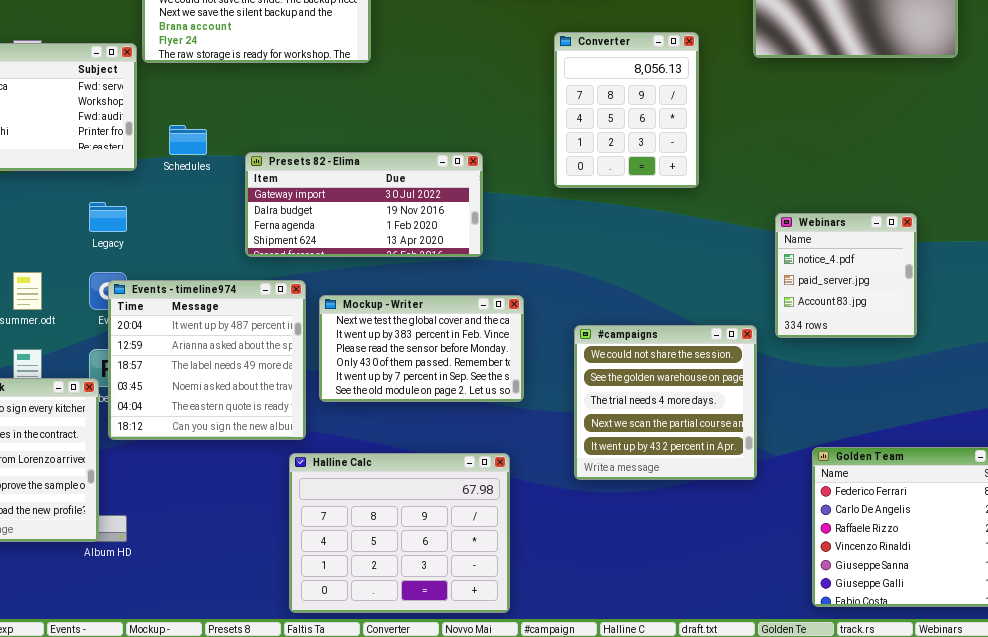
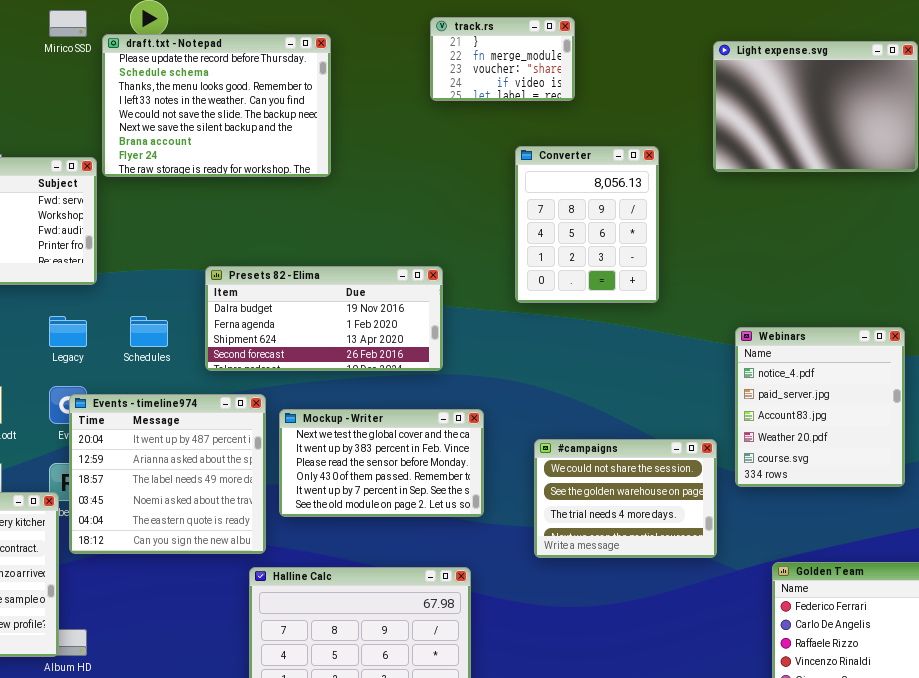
Schedules: [169,125,207,155] -> [130,316,168,347], moved
Presets 82 - Elima: [245,152,483,257] -> [205,266,443,371], scrolled down 1 row
Webinars: [775,213,917,338] -> [735,327,905,487], resized
#campaigns: [574,325,757,480] -> [534,439,717,558], resized

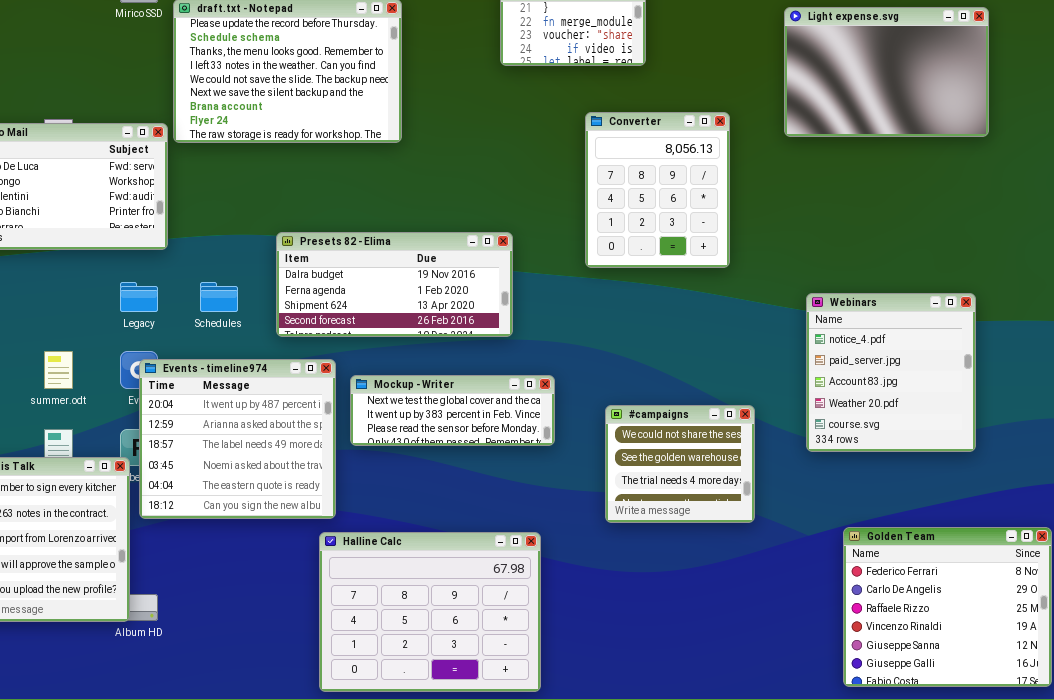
Mockup - Writer: [279,409,484,517] -> [350,375,555,446], resized
#campaigns: [534,439,717,558] -> [605,405,755,523], resized

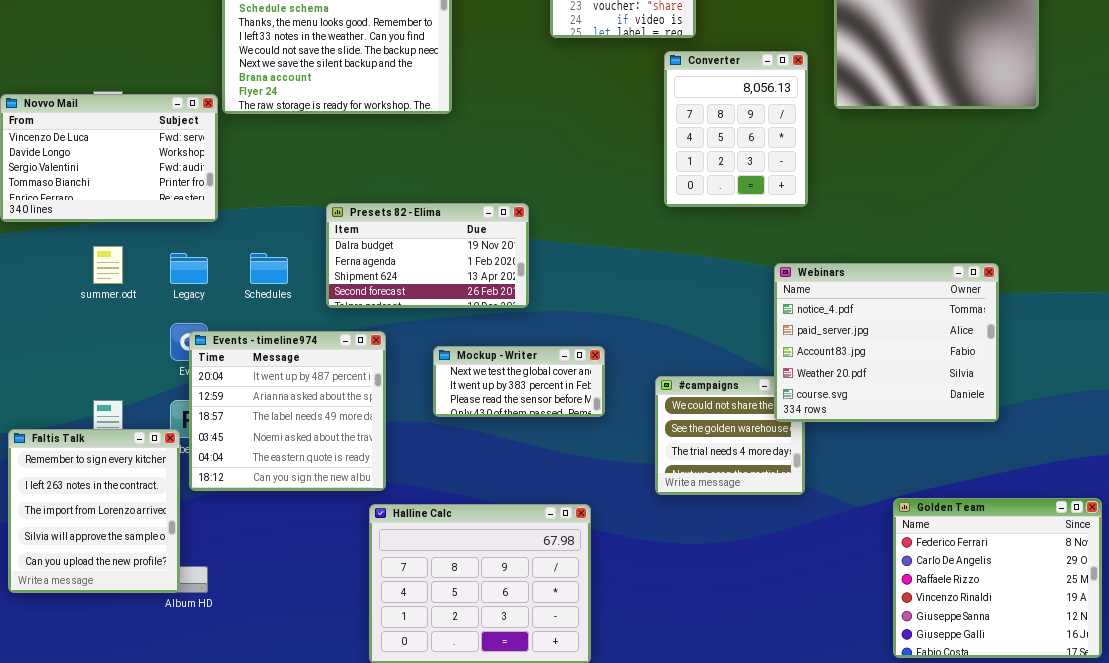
Converter: [585,112,730,268] -> [664,51,808,207], moved
Presets 82 - Elima: [276,232,513,337] -> [326,203,529,308], resized
Webinars: [806,293,976,452] -> [774,263,999,422], moved, resized
summer.odt: [44,351,73,389] -> [93,246,123,284], moved
Mockup - Writer: [350,375,555,446] -> [433,346,605,417], resized

